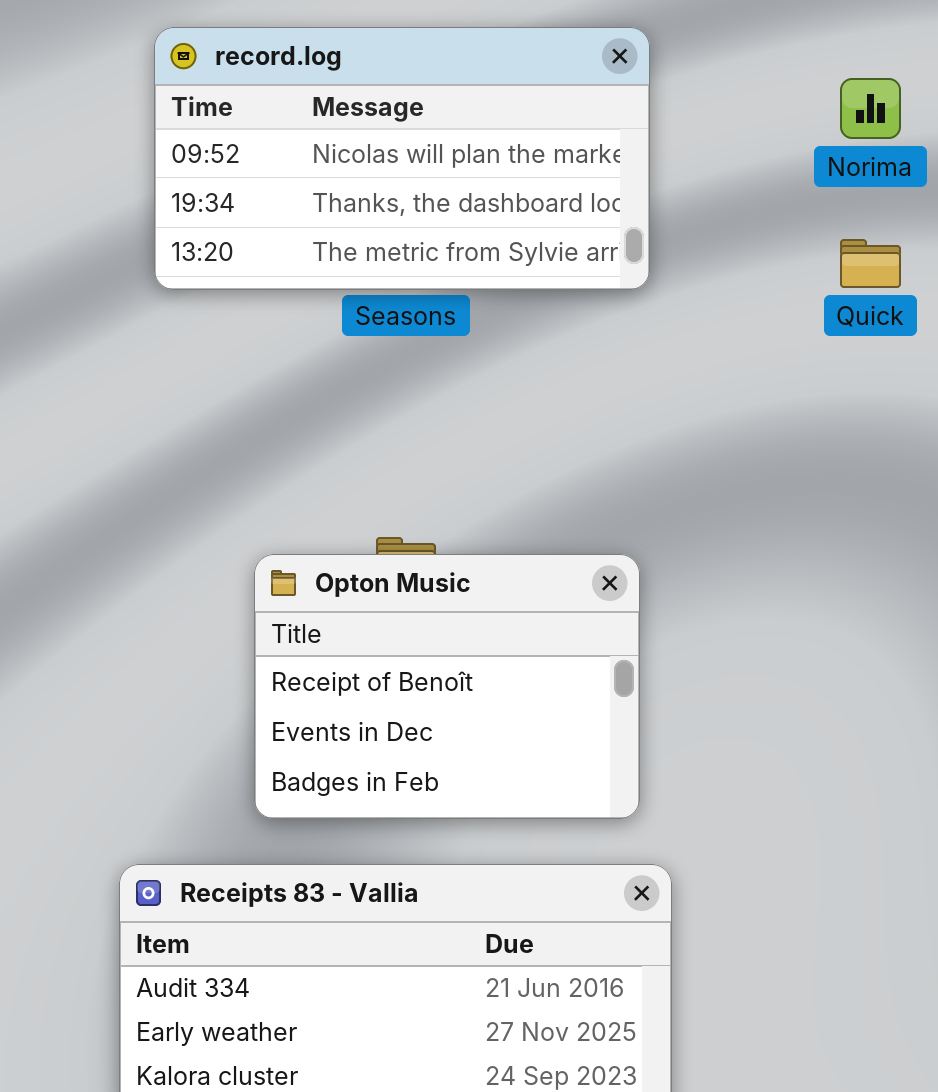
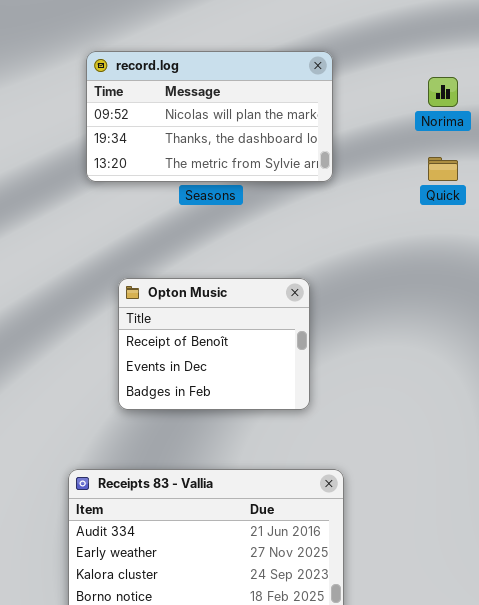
Opton Music: [254,554,640,819] -> [118,278,310,410], moved

